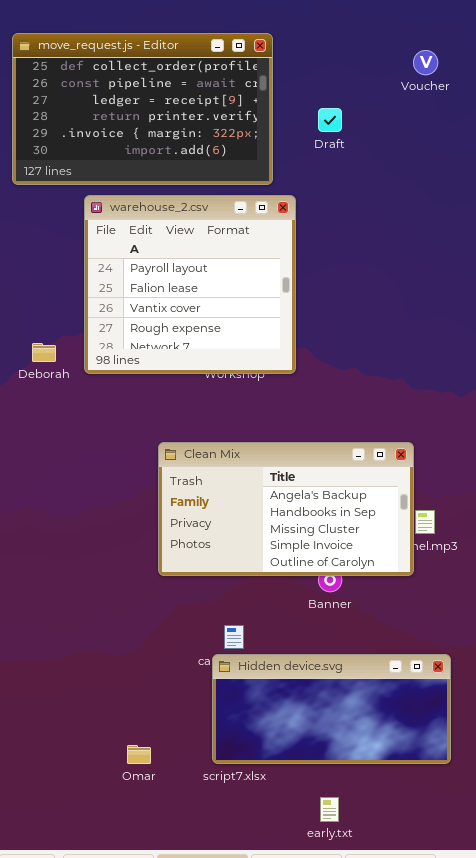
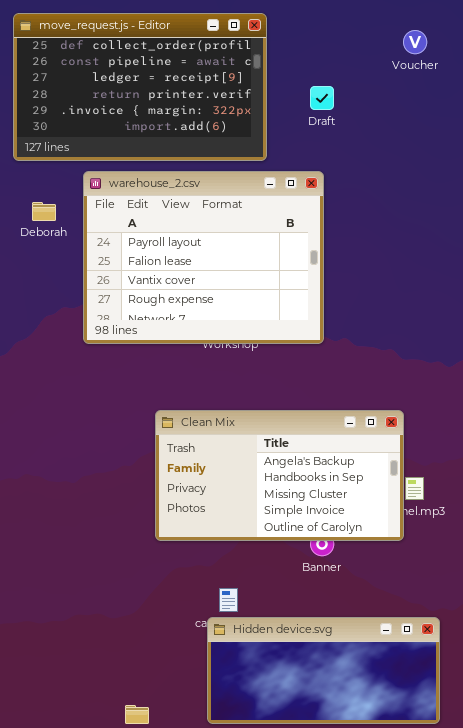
warehouse_2.csv: [84,195,296,374] -> [83,171,324,344], resized
Deborah: [32,343,56,362] -> [32,202,56,221], moved

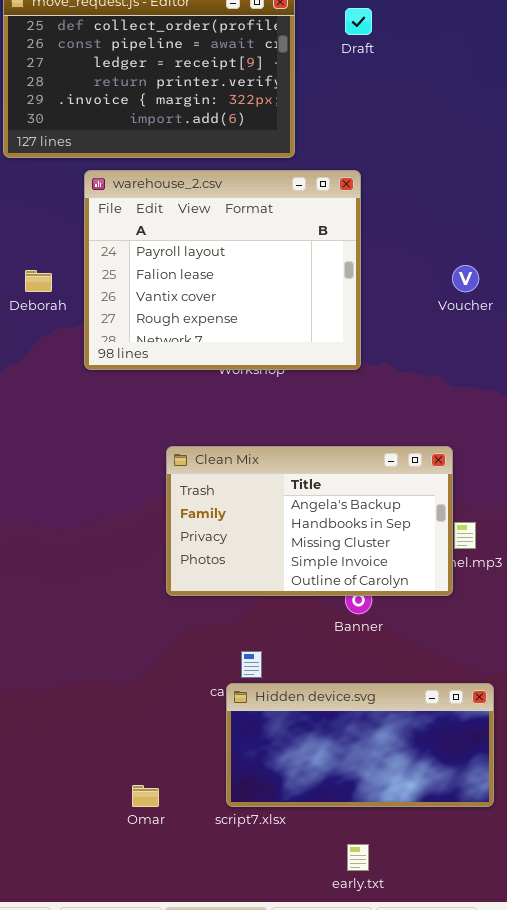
Voucher: [403,30,427,54] -> [452,265,479,292], moved
Draft: [310,86,334,110] -> [345,8,372,35], moved
Deborah: [32,202,56,221] -> [25,270,52,292], moved

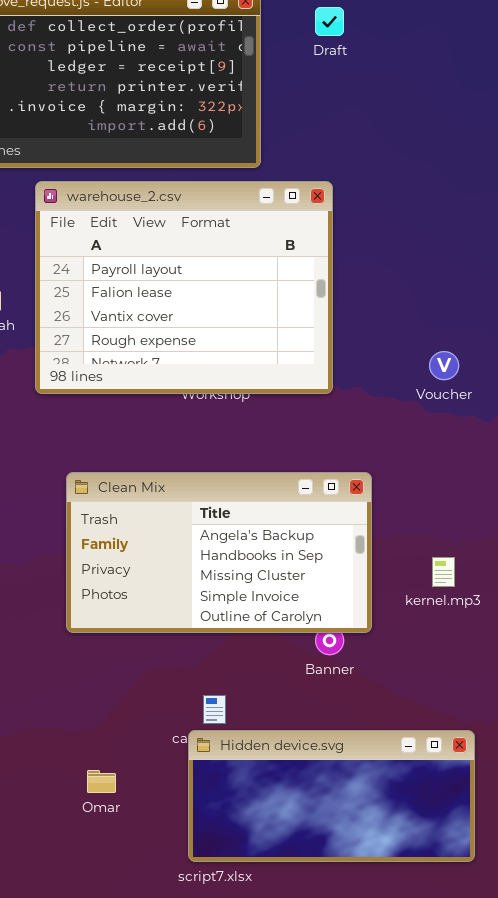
Voucher: [452,265,479,292] -> [429,351,459,380], moved
Clean Mix: [166,446,453,596] -> [66,472,372,633], moved
Omar: [132,785,159,807] -> [87,770,116,793], moved

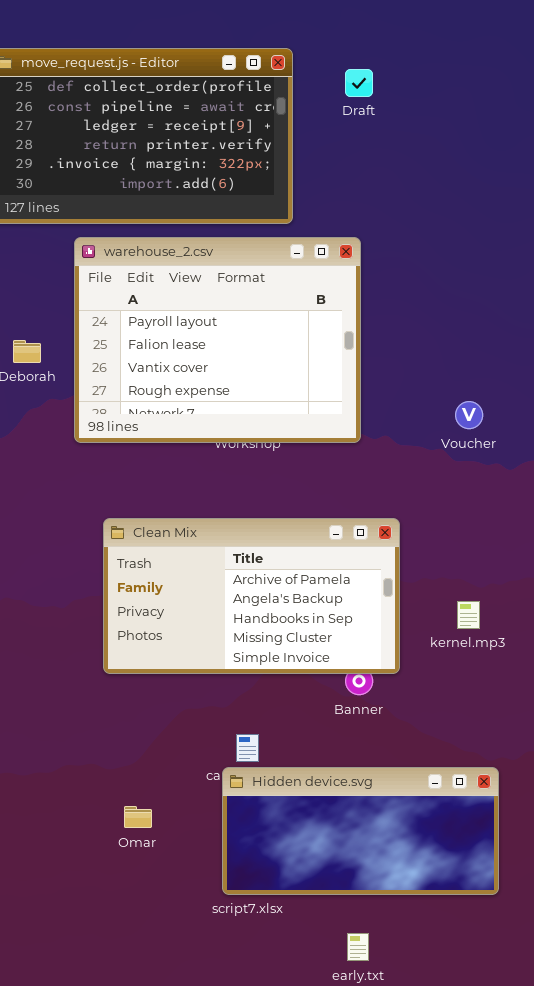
Clean Mix: [66,472,372,633] -> [103,518,400,674], scrolled up 1 row

